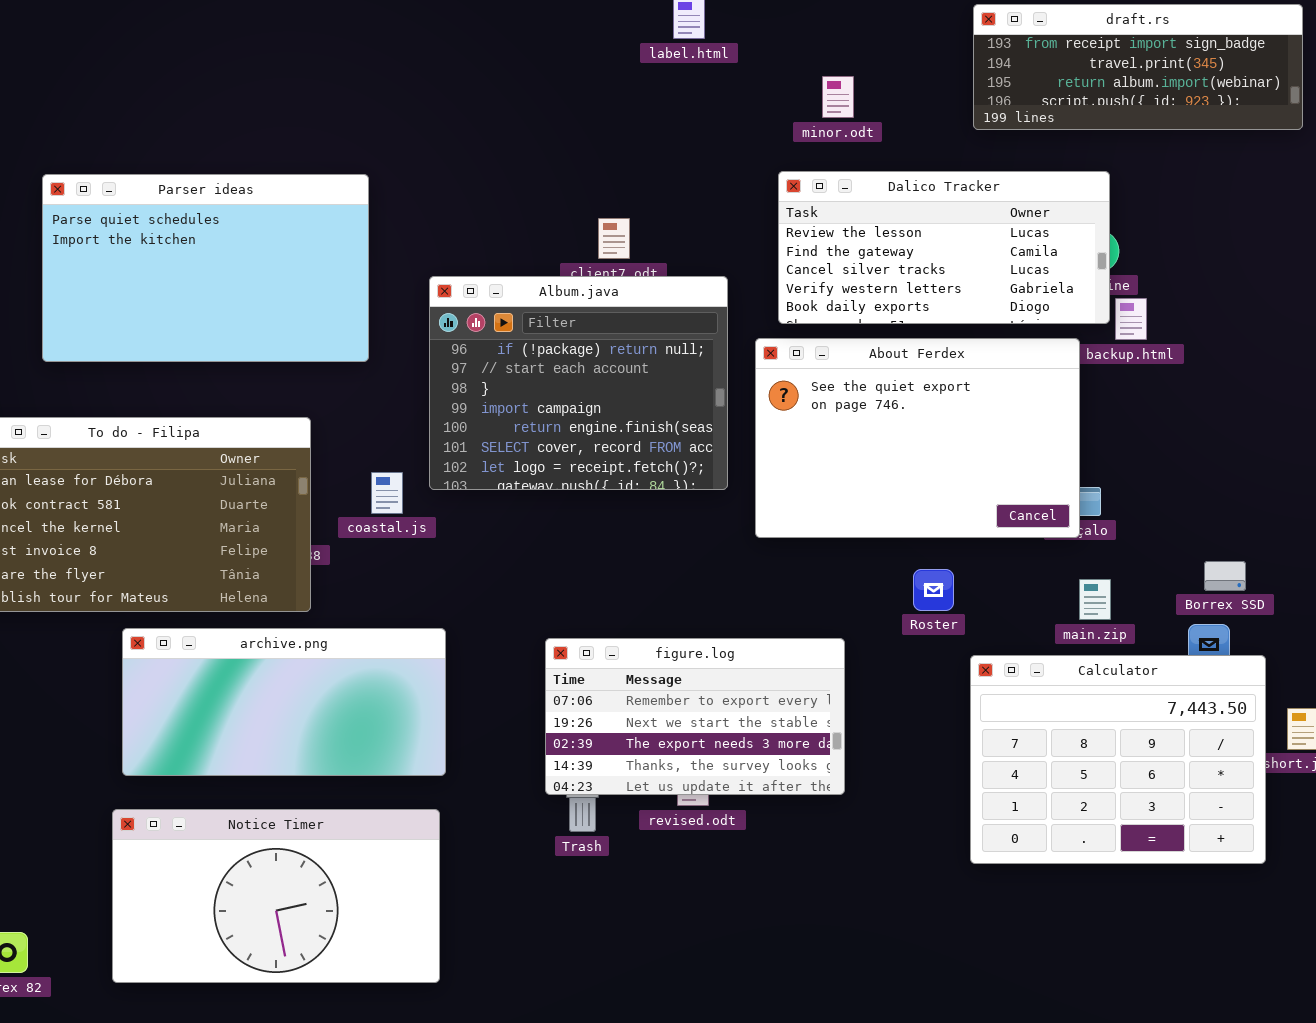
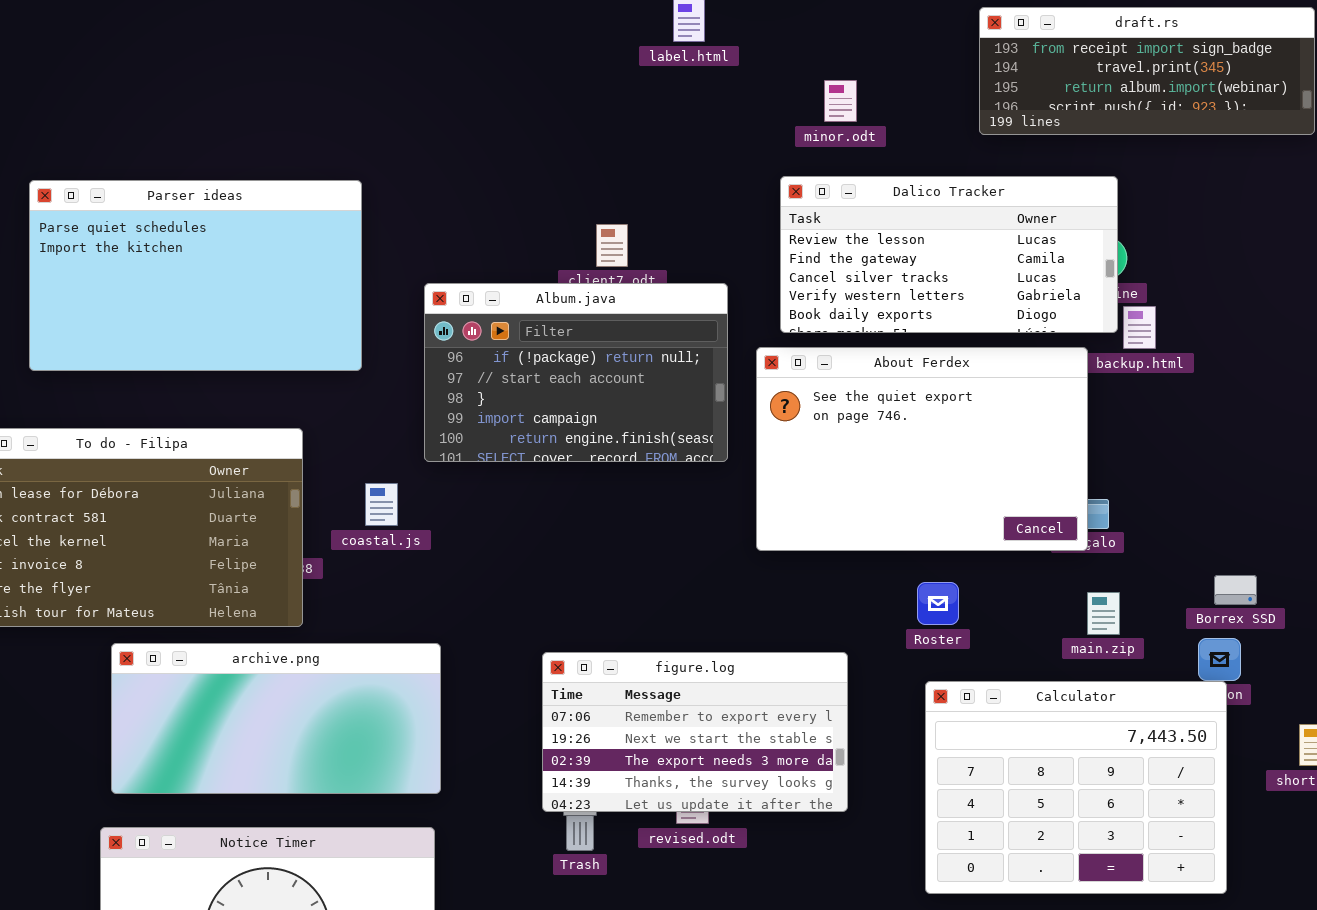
Album.java: [429,276,728,490] -> [424,283,728,462], resized
Calculator: [970,655,1266,864] -> [925,681,1227,894], moved

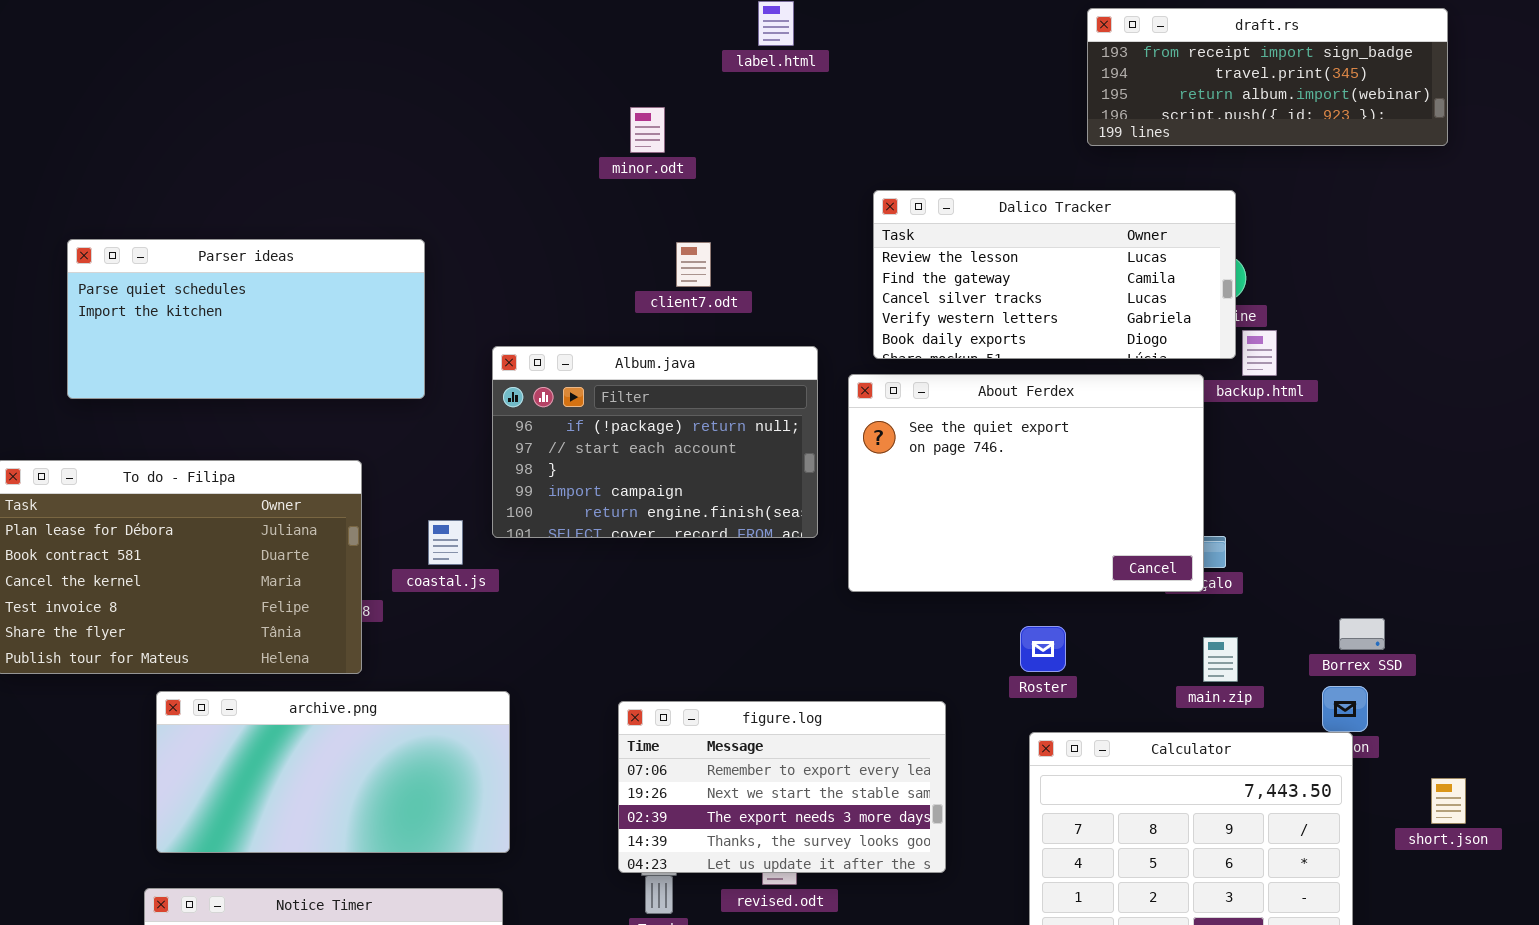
minor.odt: [824,80,857,122] -> [630,107,665,153], moved
Parser ideas: [29,180,362,371] -> [67,239,425,399], resized
Album.java: [424,283,728,462] -> [492,346,818,538], moved

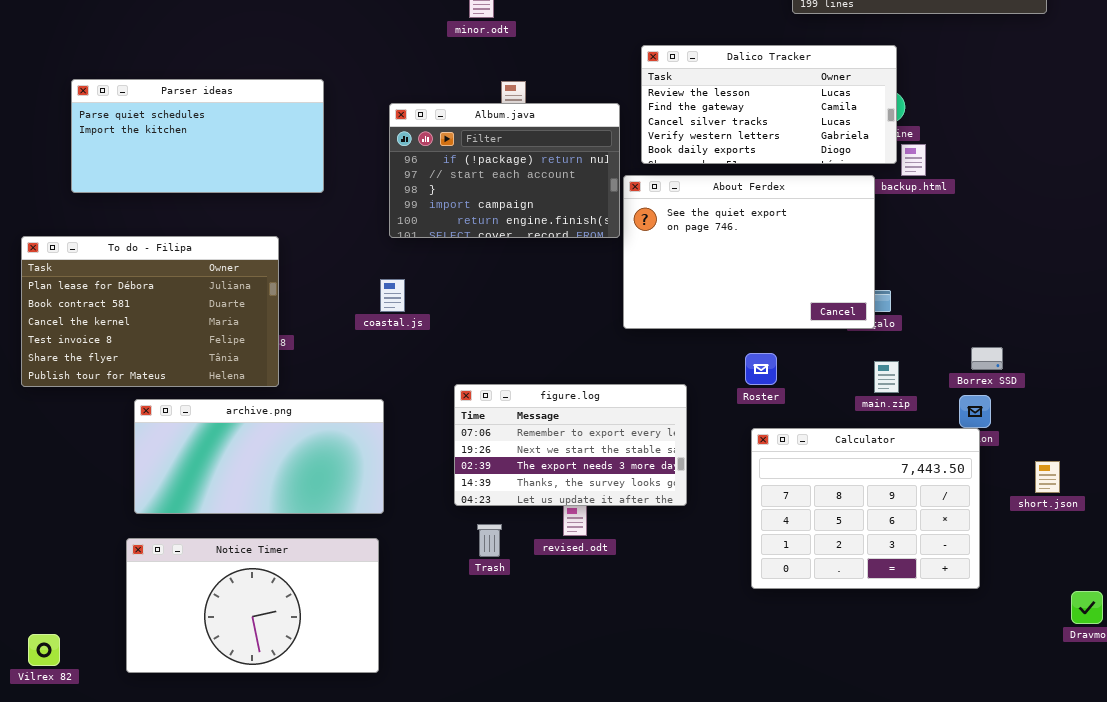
Album.java: [492,346,818,538] -> [389,103,620,238], moved
coastal.js: [428,520,463,565] -> [380,279,405,312], moved
figure.log: [618,701,946,873] -> [454,384,687,506], moved

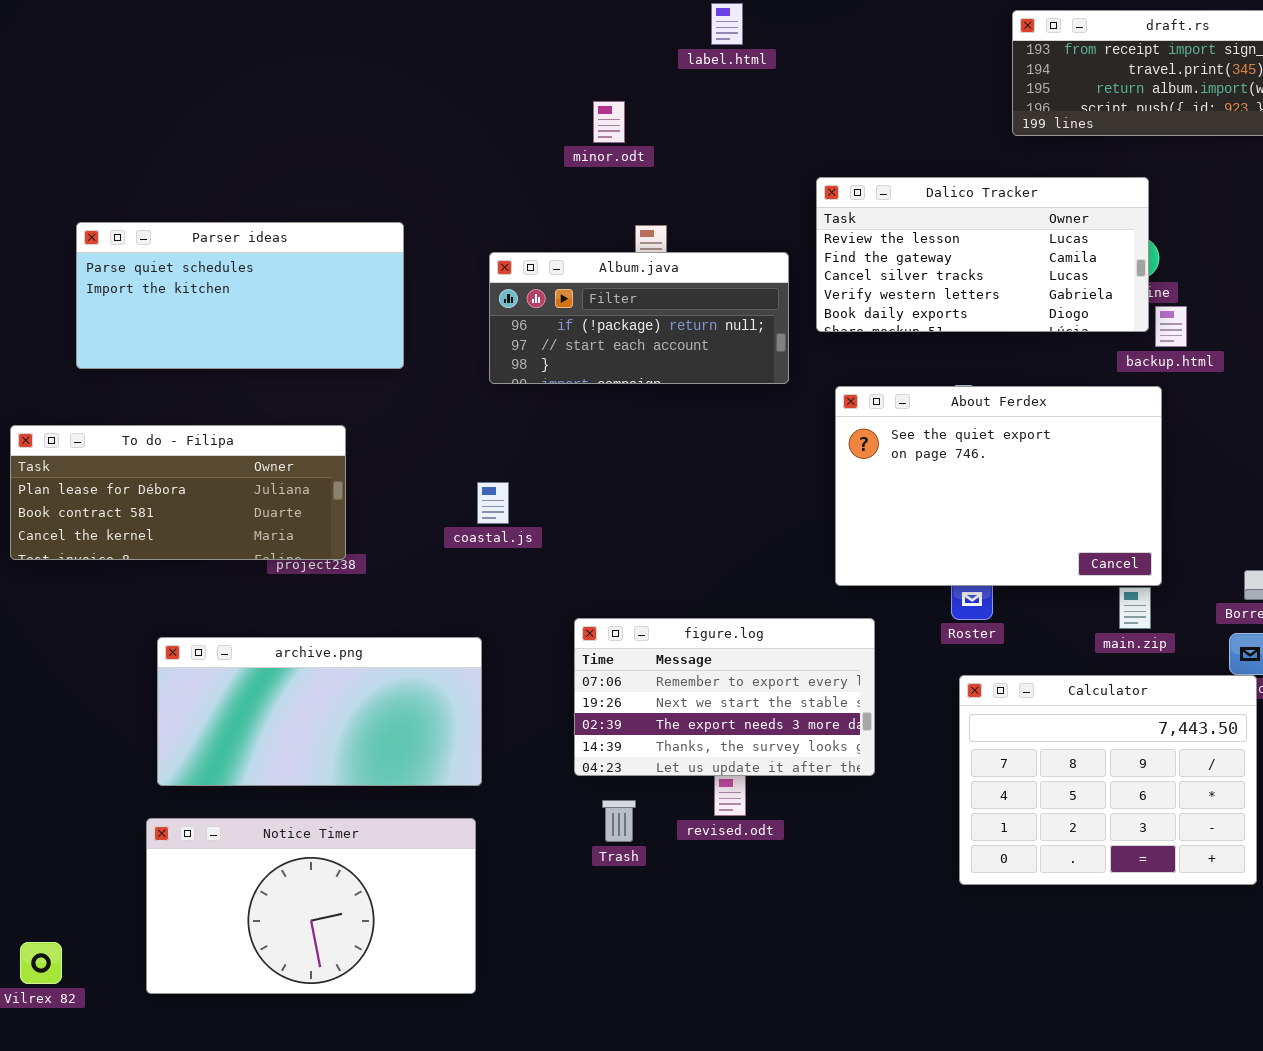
Album.java: [389,103,620,238] -> [489,252,789,384], resized
About Ferdex: [623,175,875,329] -> [835,386,1162,586], moved
To do - Filipa: [21,236,279,387] -> [10,425,346,560], resized

